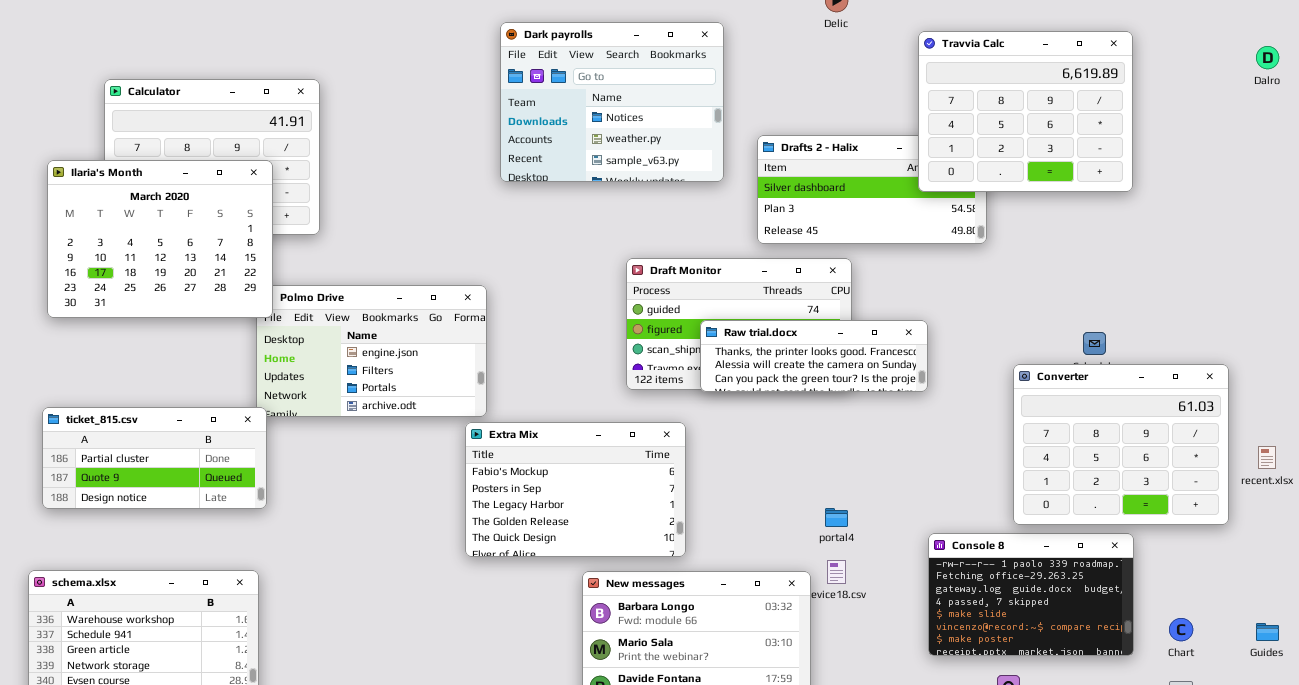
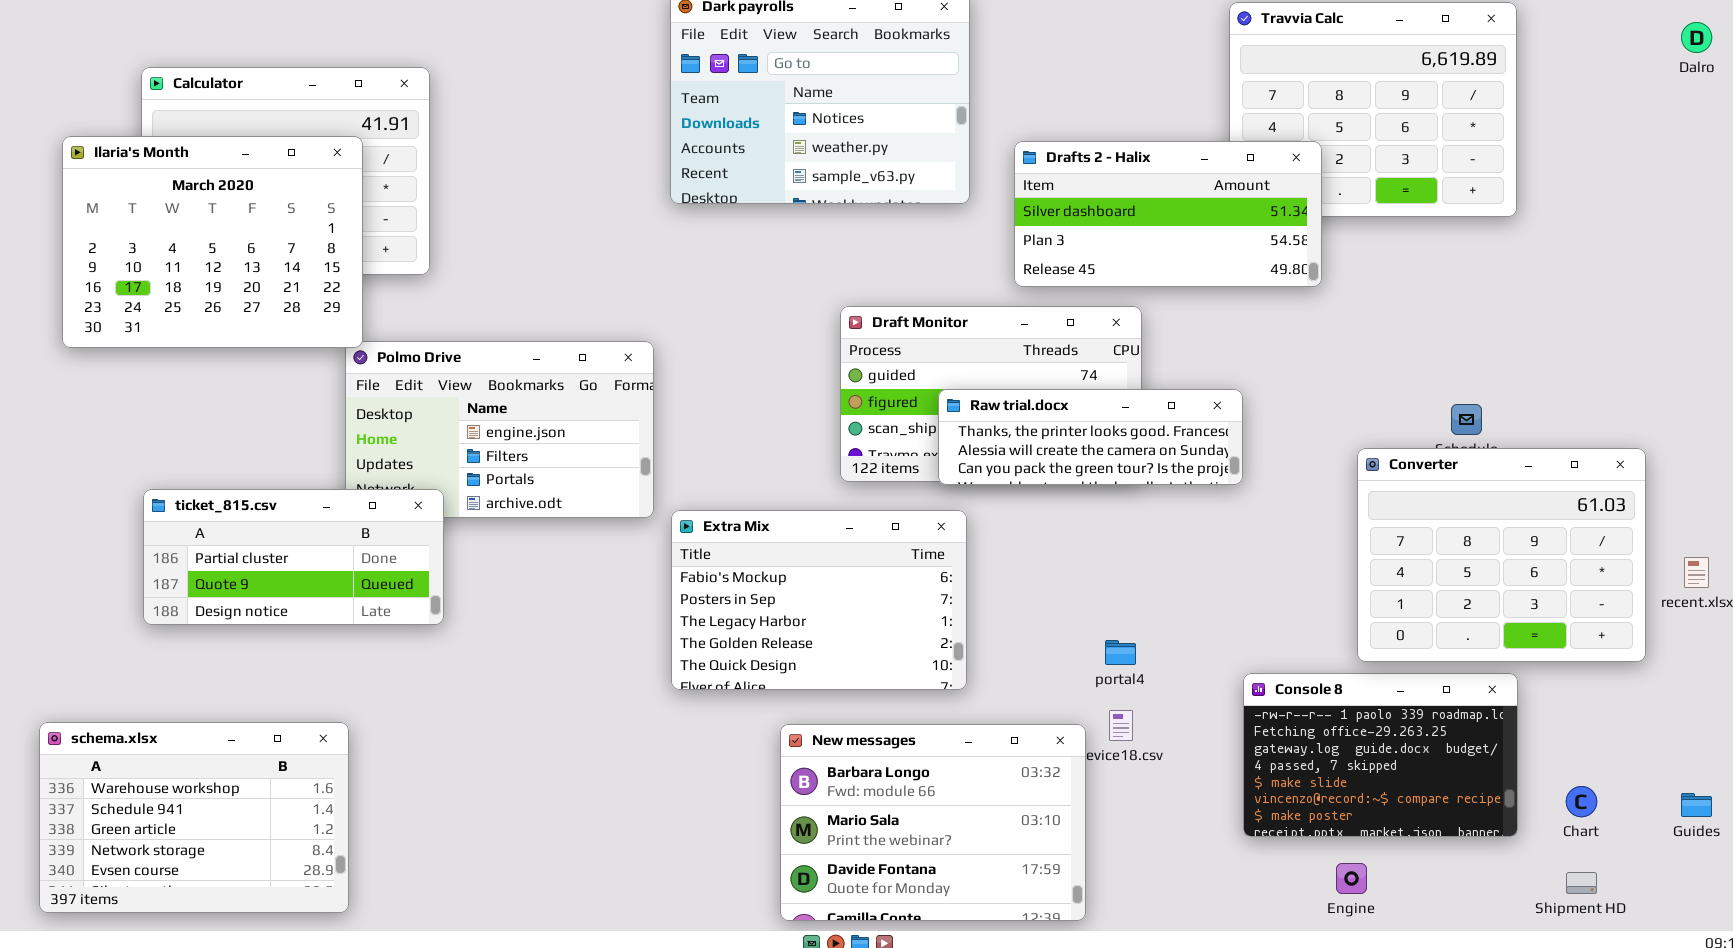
Drafts 2 - Halix: [757,135,987,244] -> [1014,141,1322,287], raised
Ilaria's Month: [47,160,273,318] -> [62,136,363,348], moved
ticket_815.csv: [42,407,267,509] -> [143,489,444,625], moved
Extra Mix: [465,422,686,557] -> [671,510,967,690], moved

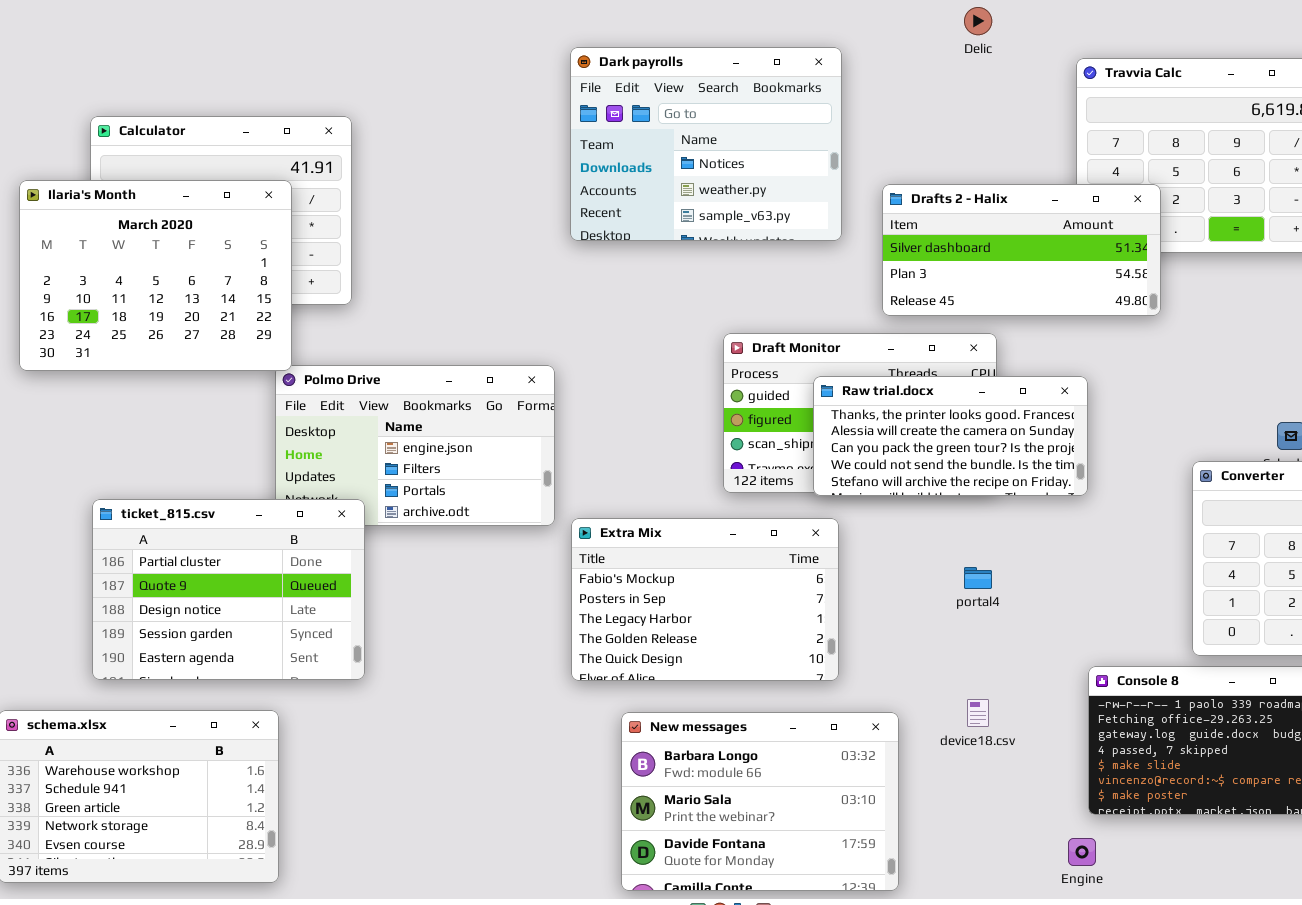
Raw trial.docx: [938,389,1243,485] -> [813,376,1088,496], resized
ticket_815.csv: [143,489,444,625] -> [92,499,365,680], resized
portal4: [1105,640,1136,665] -> [964,567,992,589], moved
New messages: [780,724,1086,921] -> [621,712,899,891], moved
Engine: [1336,863,1367,894] -> [1068,838,1096,866], moved

